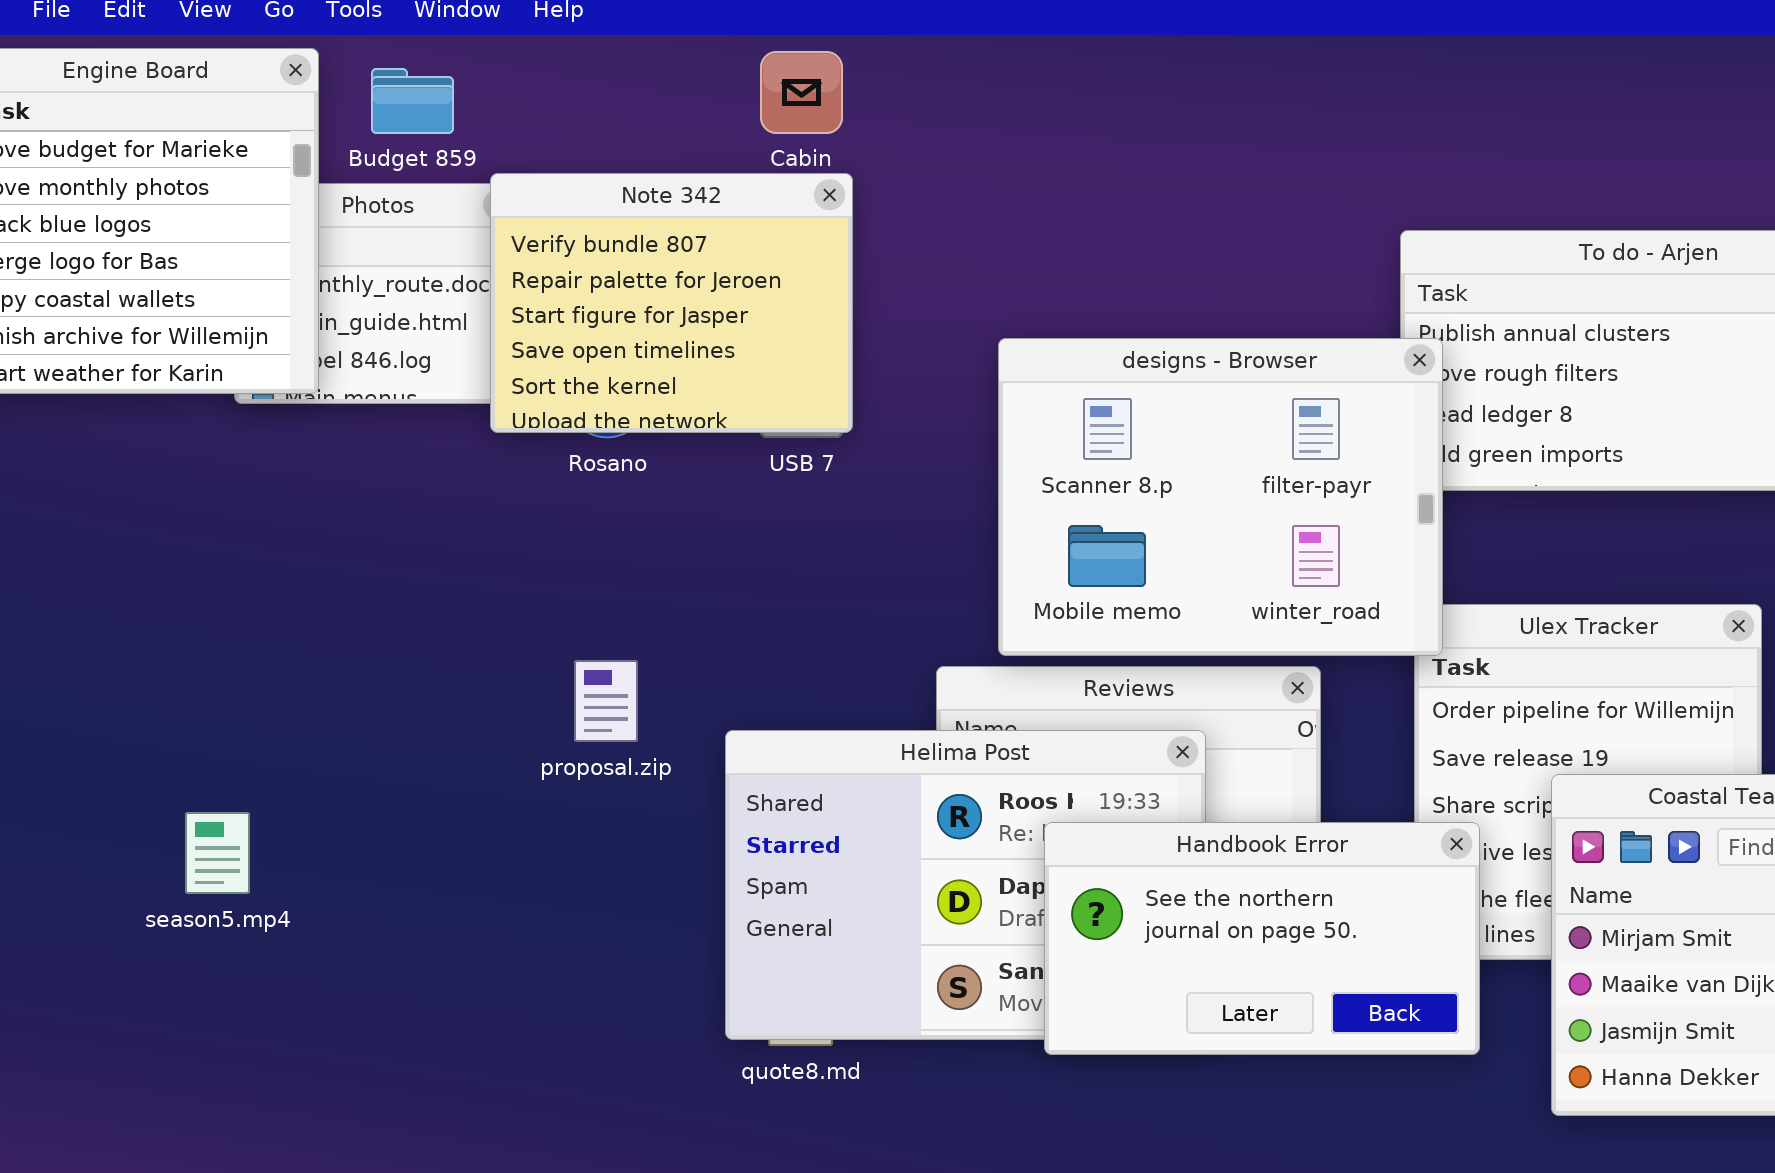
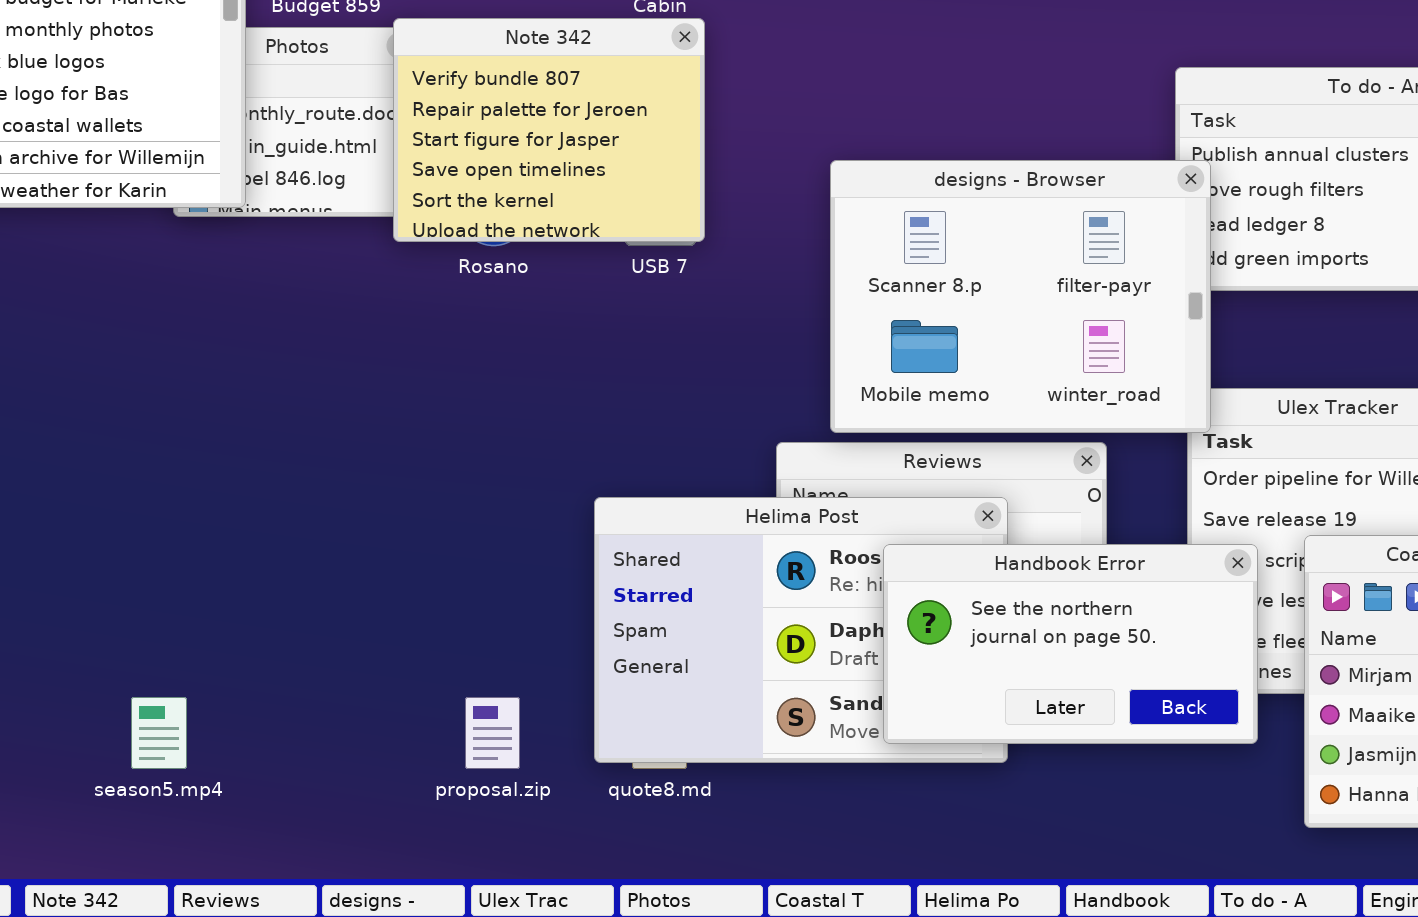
proposal.zip: [574,660,638,742] -> [465,697,520,769], moved
season5.mp4: [185,812,250,894] -> [131,697,187,769], moved
Handbook Error: [1044,822,1480,1055] -> [883,544,1258,744], moved

